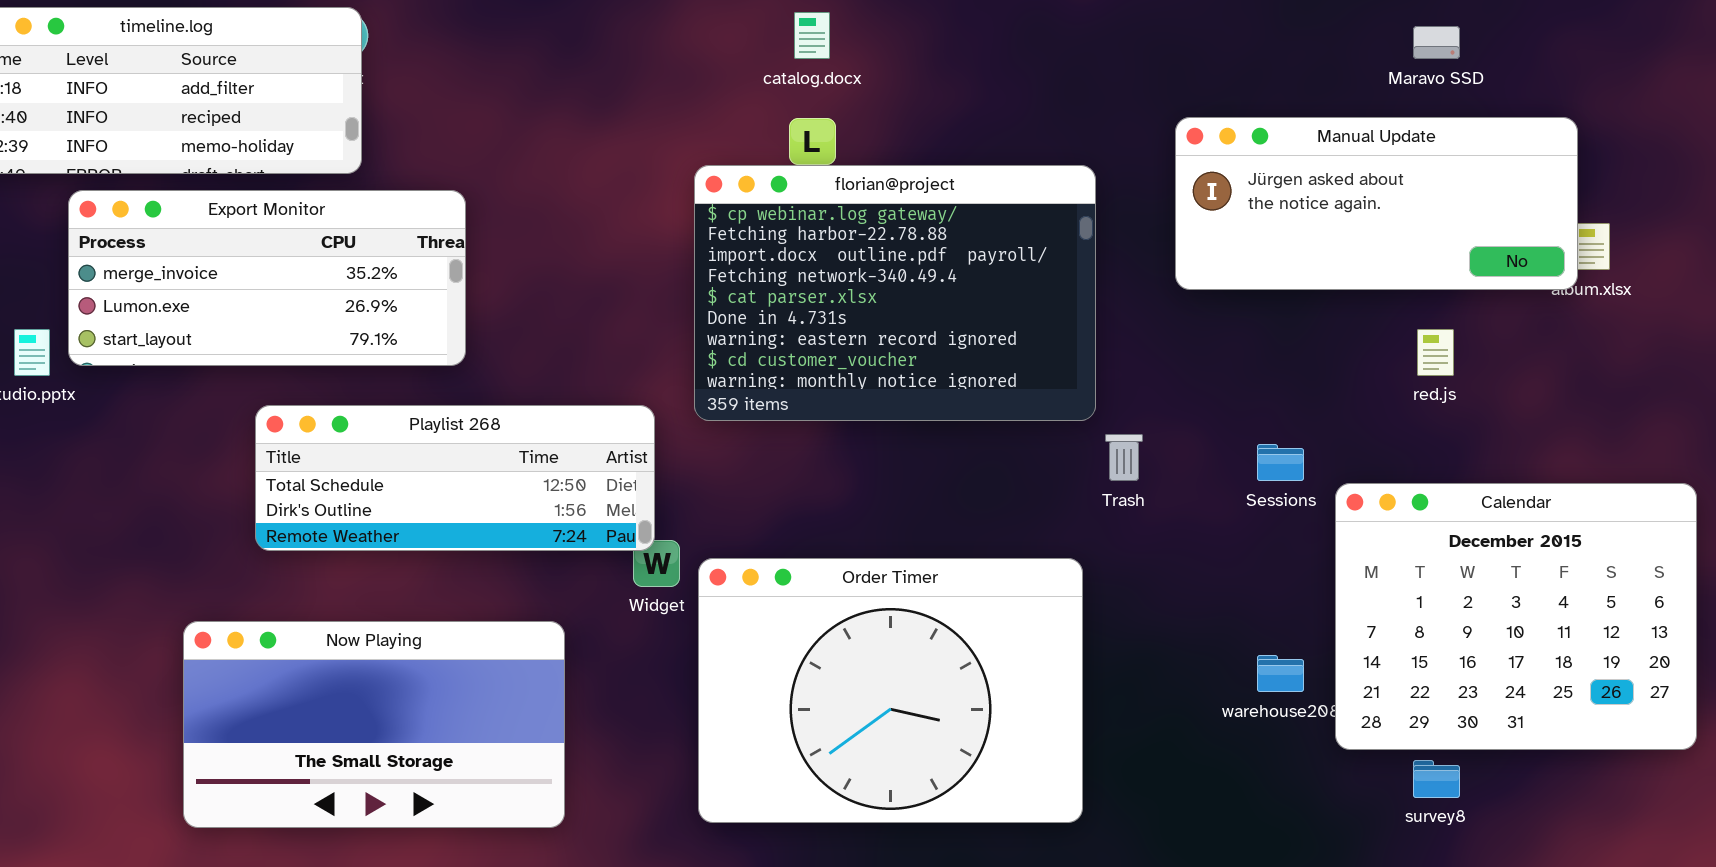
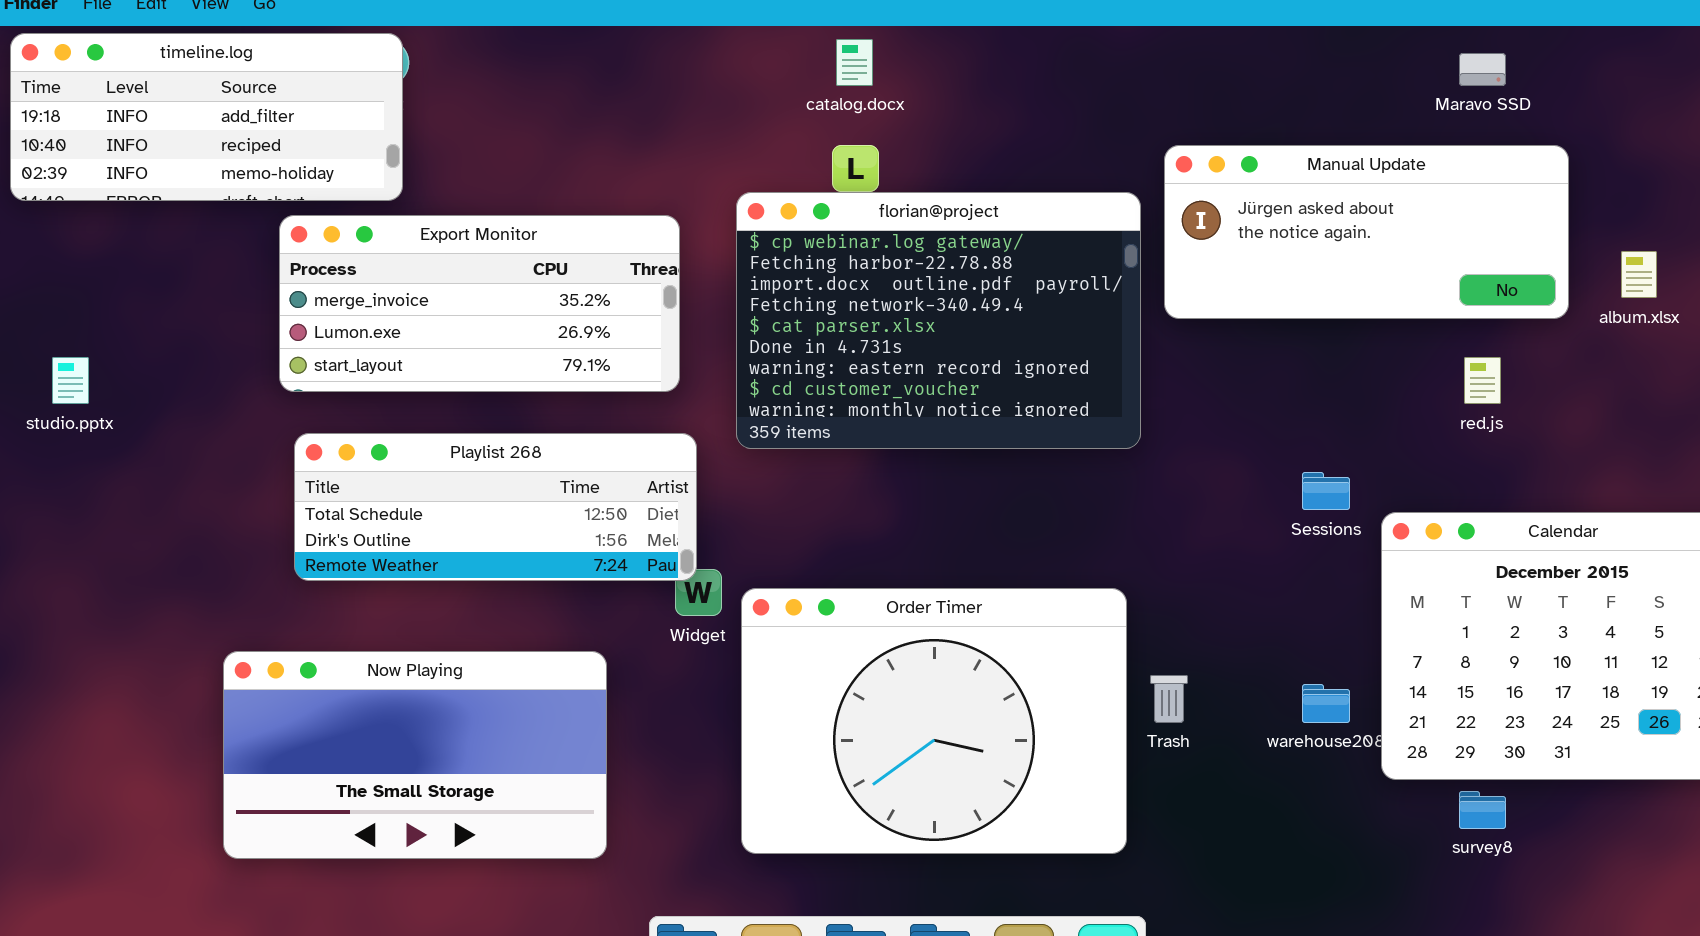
Manual Update: [1175,117,1578,290] -> [1164,145,1569,319], moved
Export Monitor: [68,190,466,366] -> [279,215,680,392], moved
Trash: [1105,434,1143,481] -> [1150,675,1188,723], moved

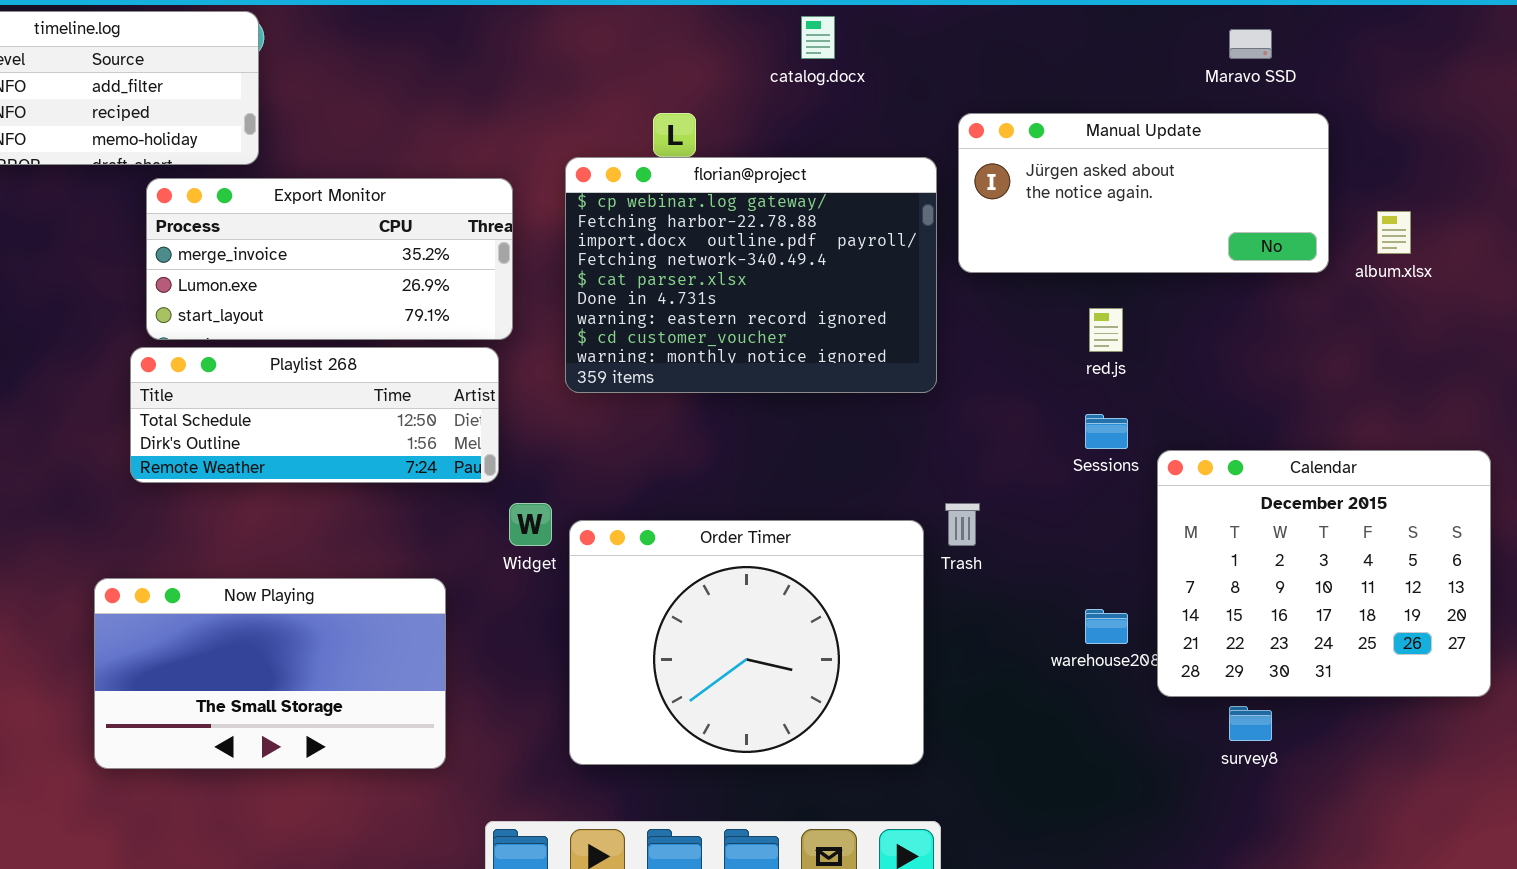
catalog.docx: [836,39,873,86] -> [801,16,835,59], moved
red.js: [1464,357,1501,404] -> [1089,308,1123,352], moved
Playlist 268: [294,433,697,581] -> [130,347,499,483], moved
Trash: [1150,675,1188,723] -> [945,503,980,546], moved

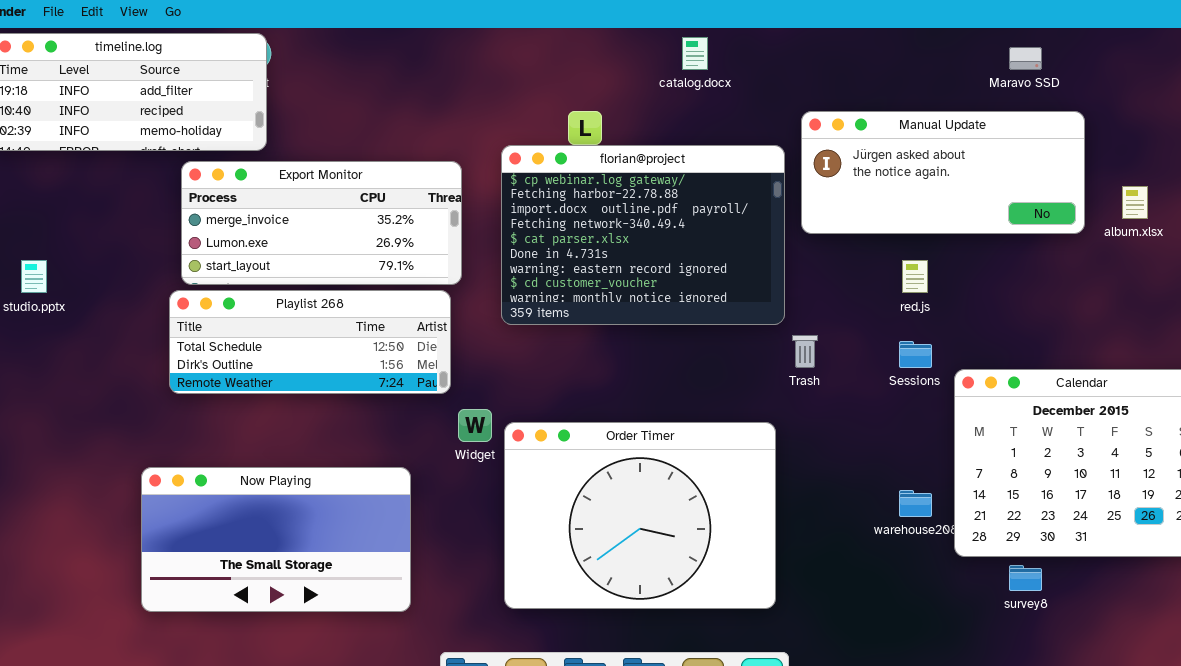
Trash: [945,503,980,546] -> [792,335,818,368], moved

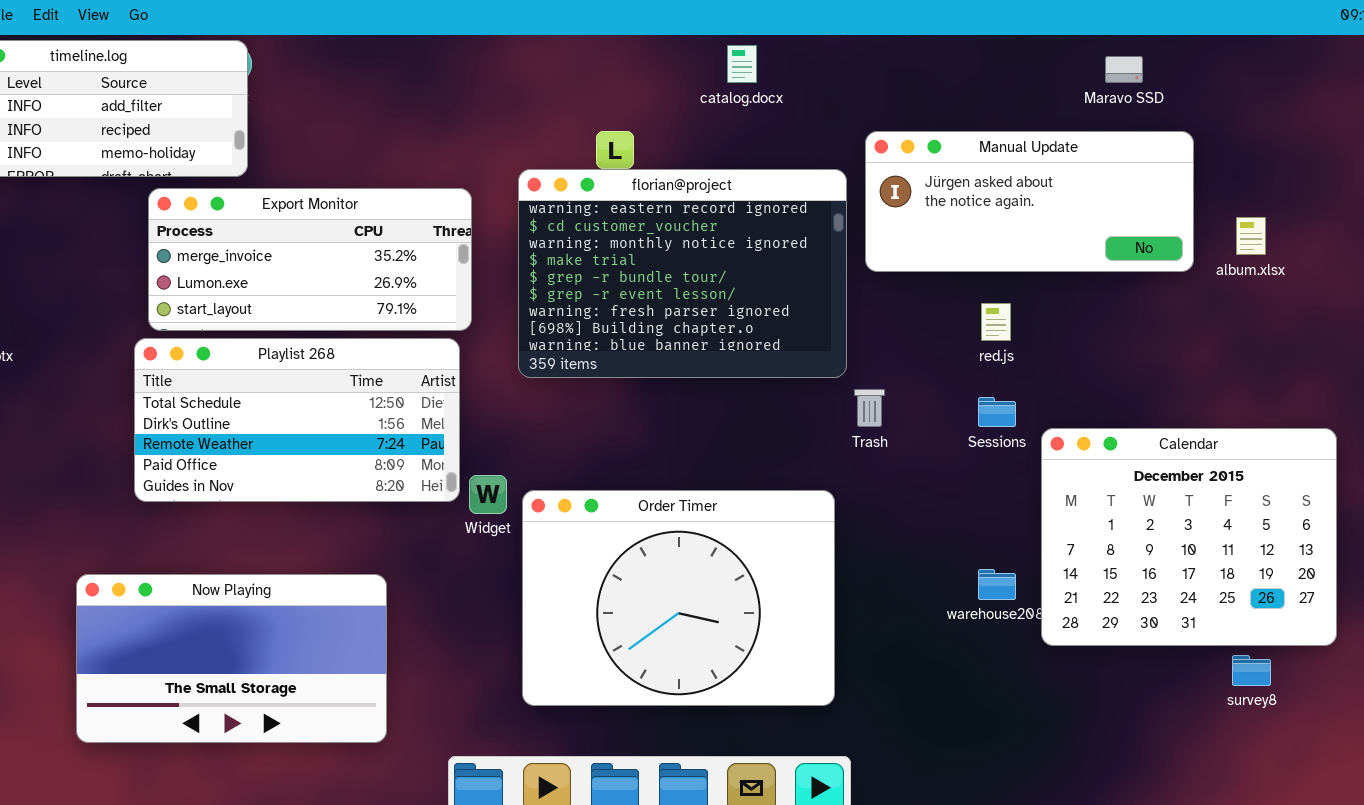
florian@project: [501,145,785,325] -> [518,169,847,378], scrolled down 6 rows
Playlist 268: [169,290,451,394] -> [134,338,460,502], resized
Now Playing: [141,467,411,612] -> [76,574,387,743], moved
survey8: [1009,565,1042,591] -> [1232,655,1271,686], moved

